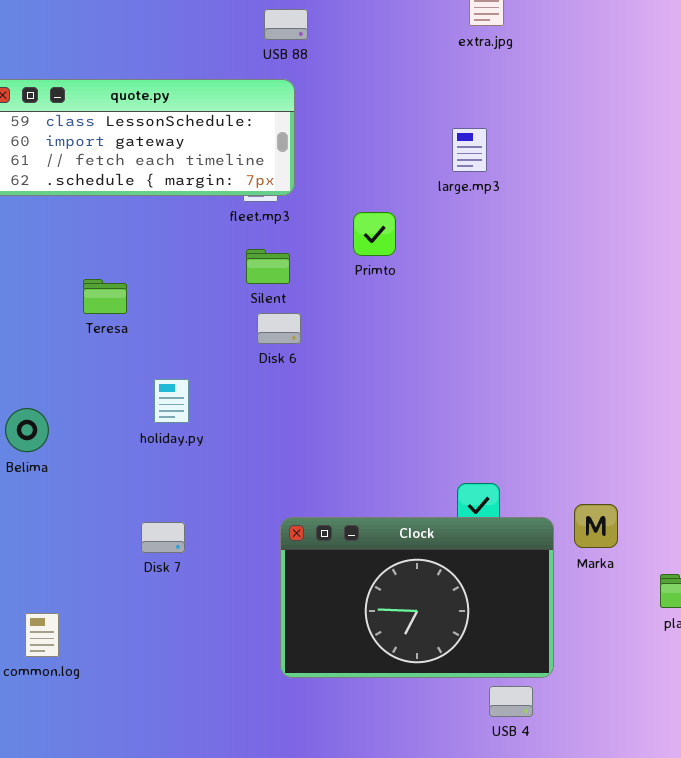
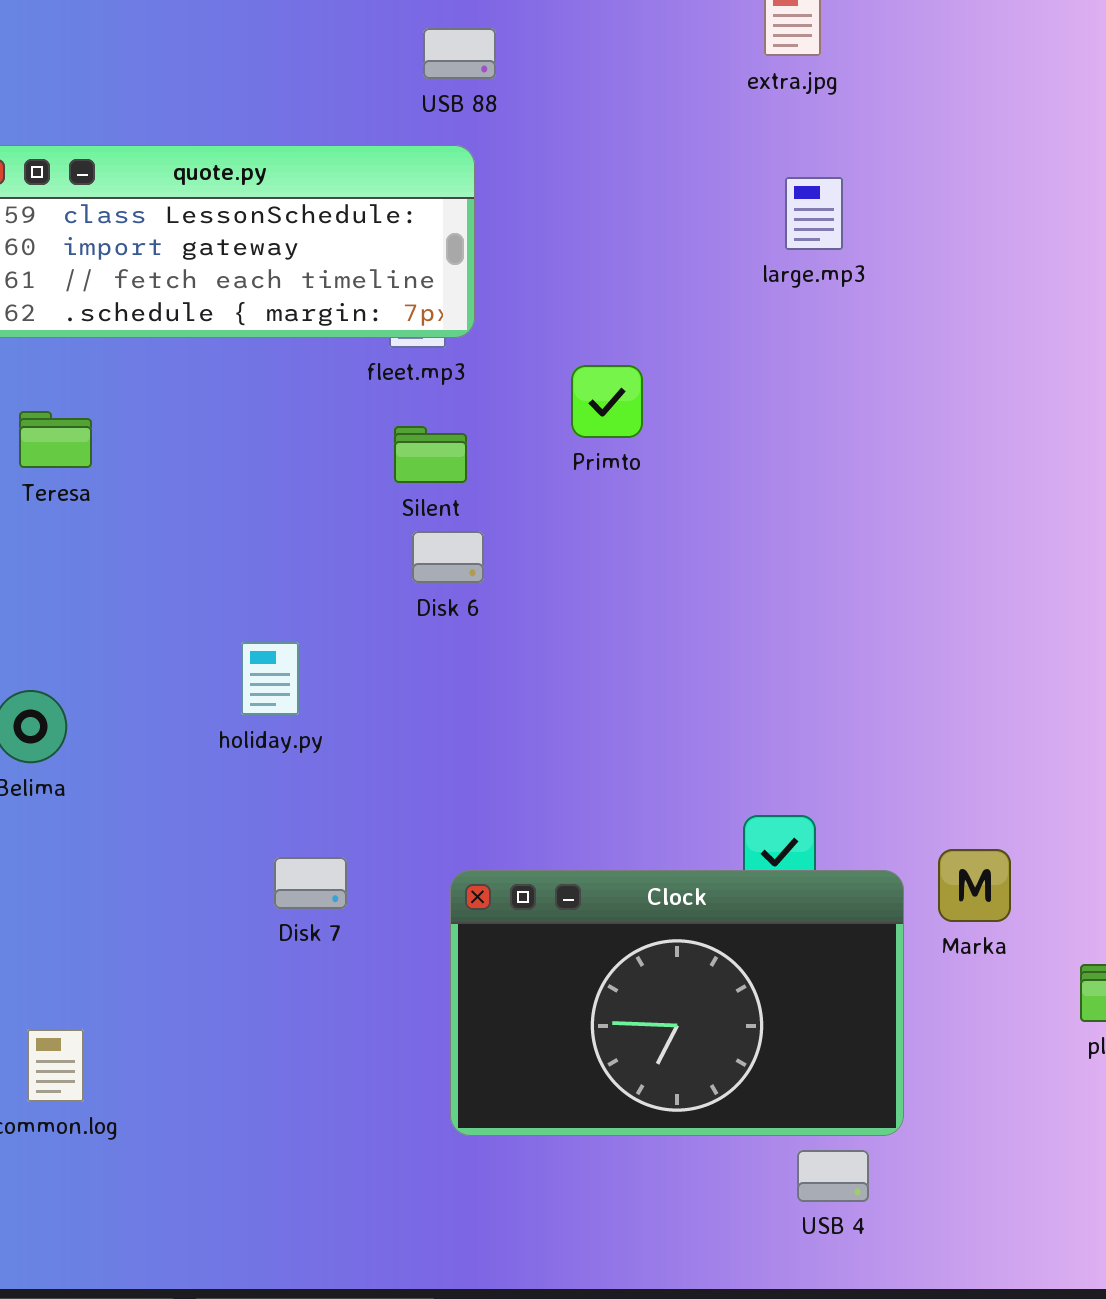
large.mp3: [452,128,487,172] -> [785,177,843,250], moved
Teresa: [83,279,127,314] -> [19,411,92,468], moved
Disk 7: [141,522,185,553] -> [274,857,347,909], moved

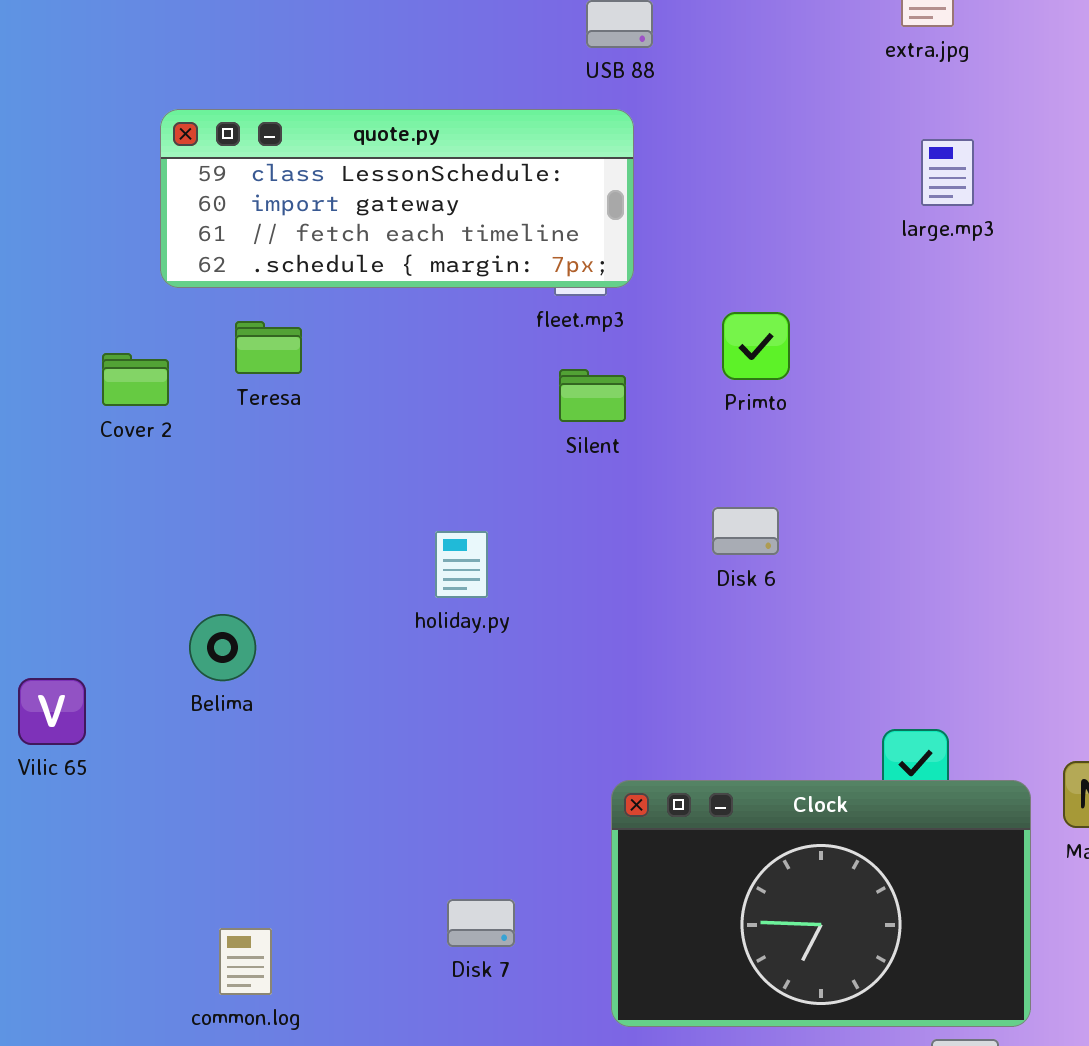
Teresa: [19,411,92,468] -> [235,321,302,374], moved
Disk 6: [412,531,484,583] -> [712,507,779,555], moved
holiday.py: [241,642,299,715] -> [435,531,488,598], moved
Disk 7: [274,857,347,909] -> [447,899,515,947], moved

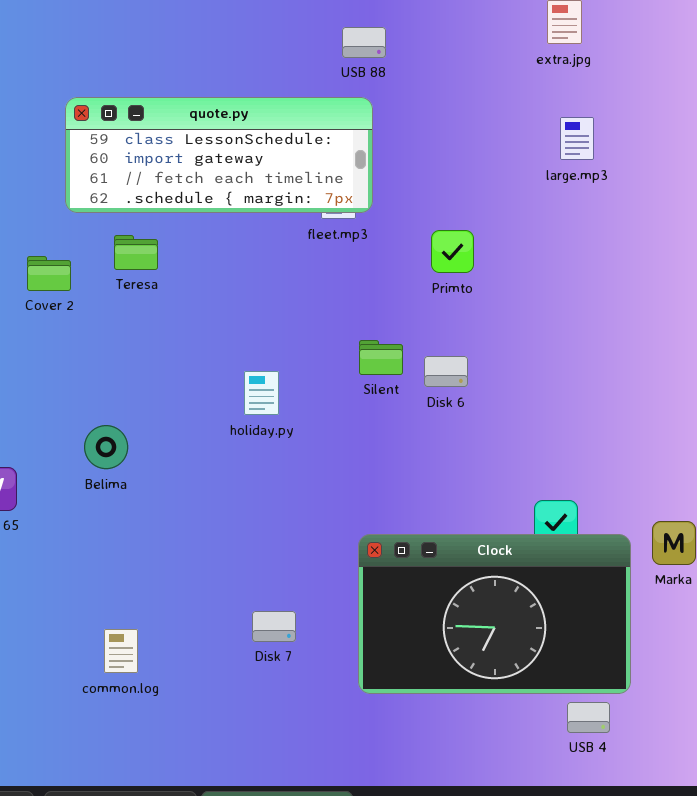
Silent: [559,369,626,422] -> [359,340,403,375], moved

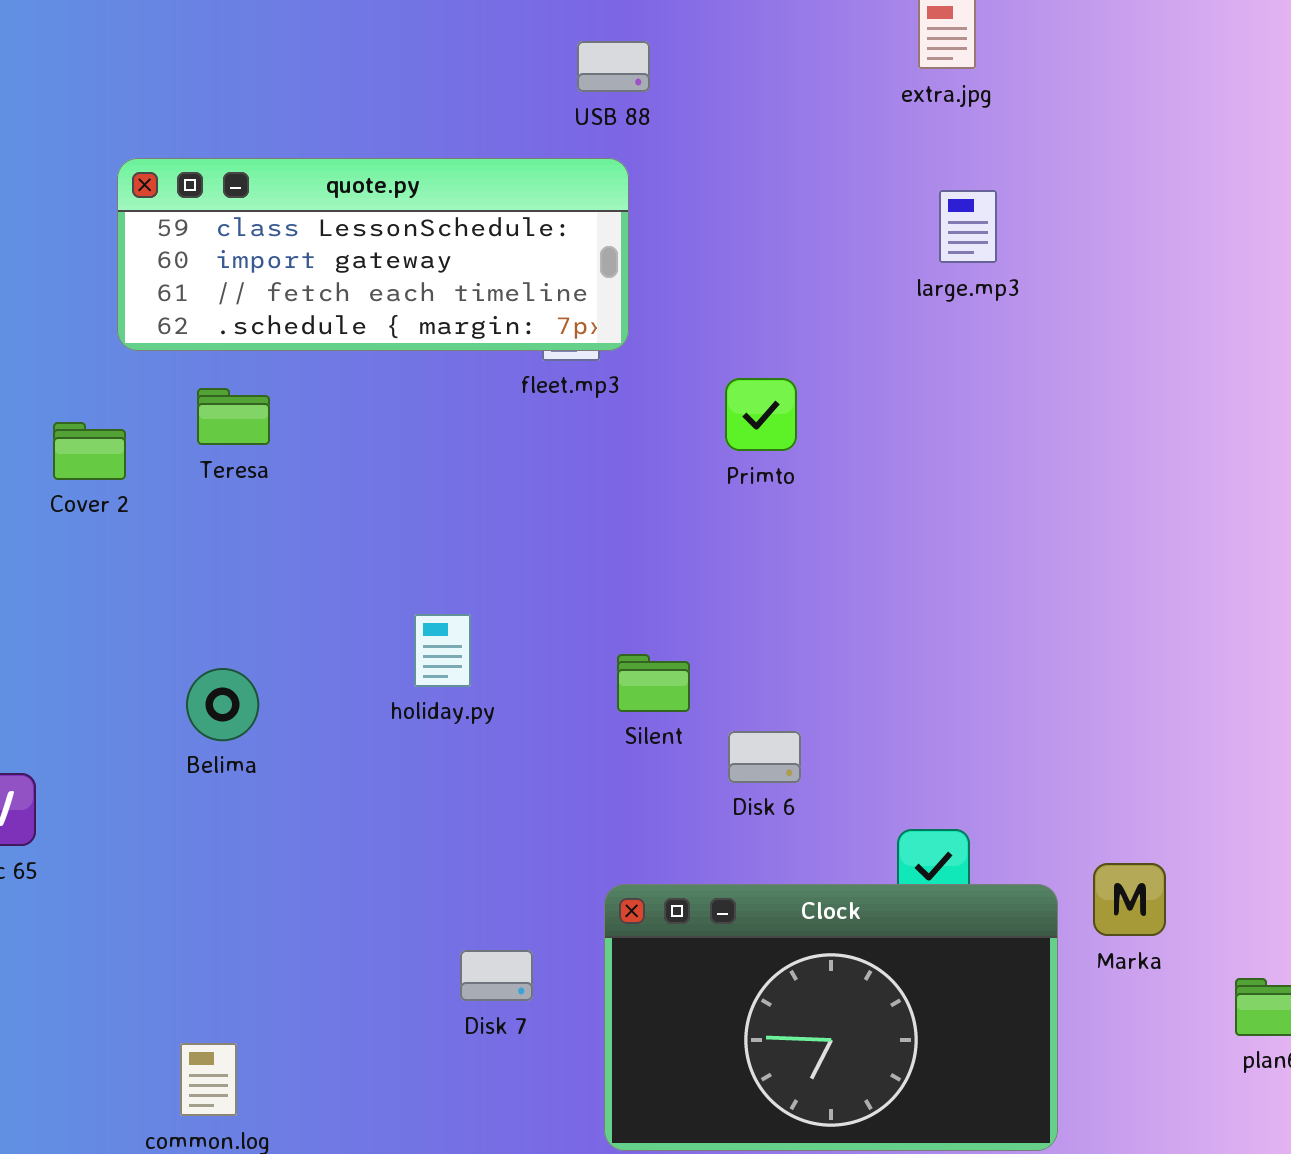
Silent: [359,340,403,375] -> [617,654,690,712], moved
Disk 6: [424,356,468,387] -> [728,731,801,783], moved
Belima: [84,425,128,469] -> [186,668,259,741], moved
Disk 7: [252,611,296,642] -> [460,950,533,1001], moved

